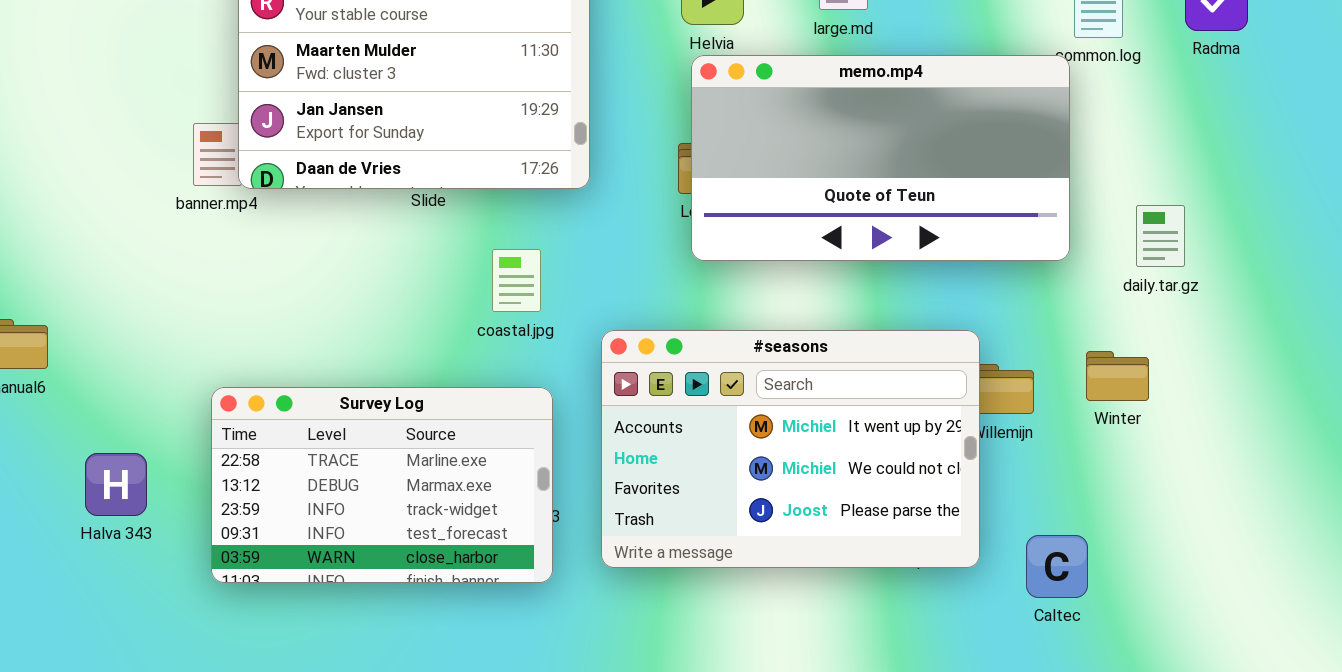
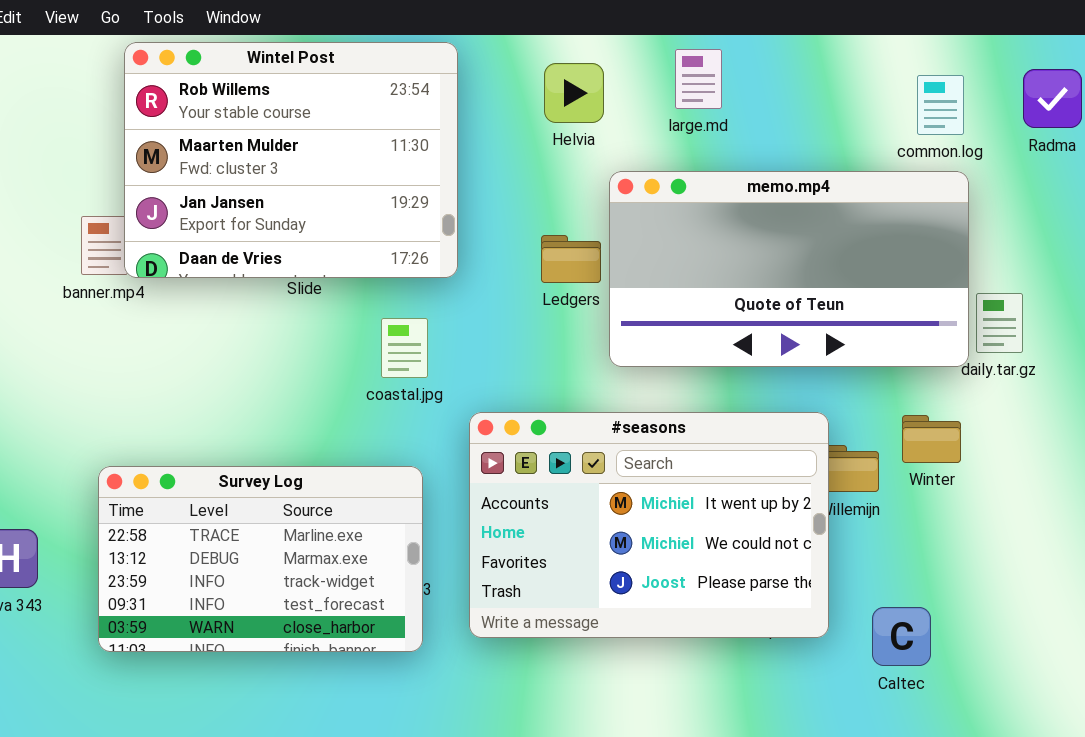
memo.mp4: [691,55,1070,261] -> [609,171,969,367], moved
coastal.jpg: [492,249,541,312] -> [381,318,428,378], moved
Winter: [1086,351,1149,401] -> [902,415,961,463], moved

